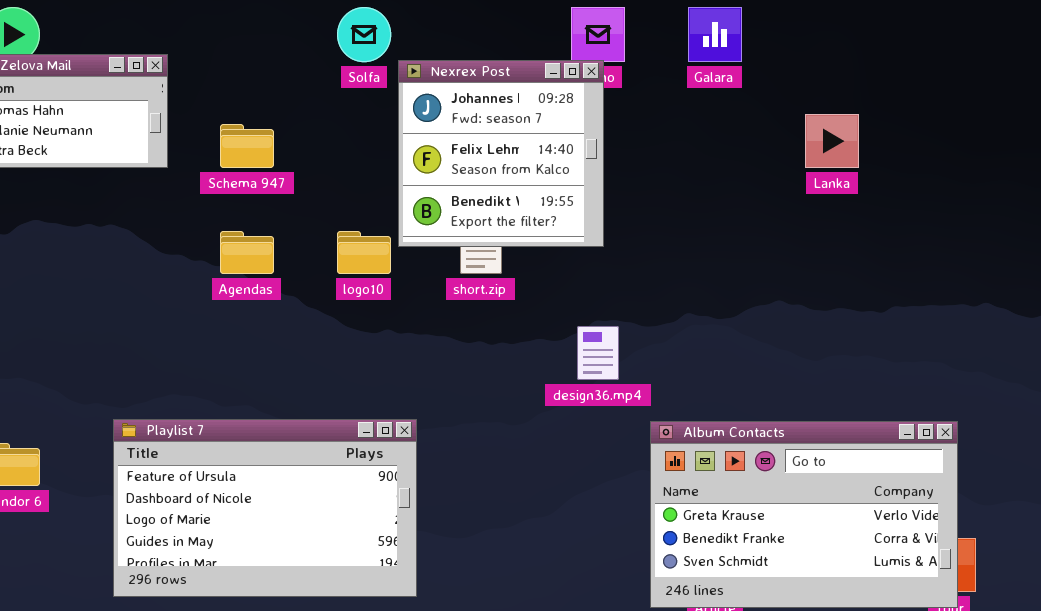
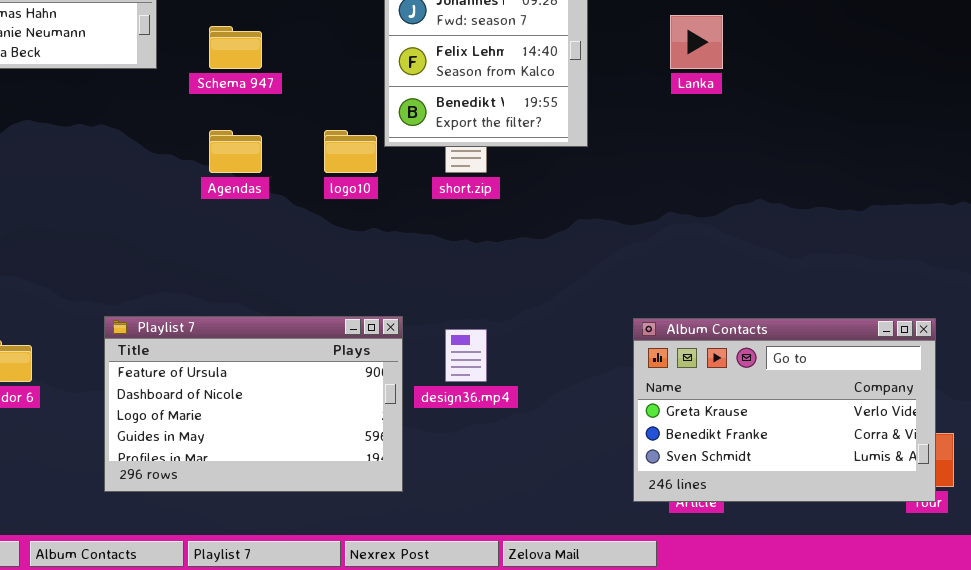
Lanka: [805,114,859,168] -> [670,15,723,69], moved
design36.mp4: [577,326,619,380] -> [445,329,487,382], moved

